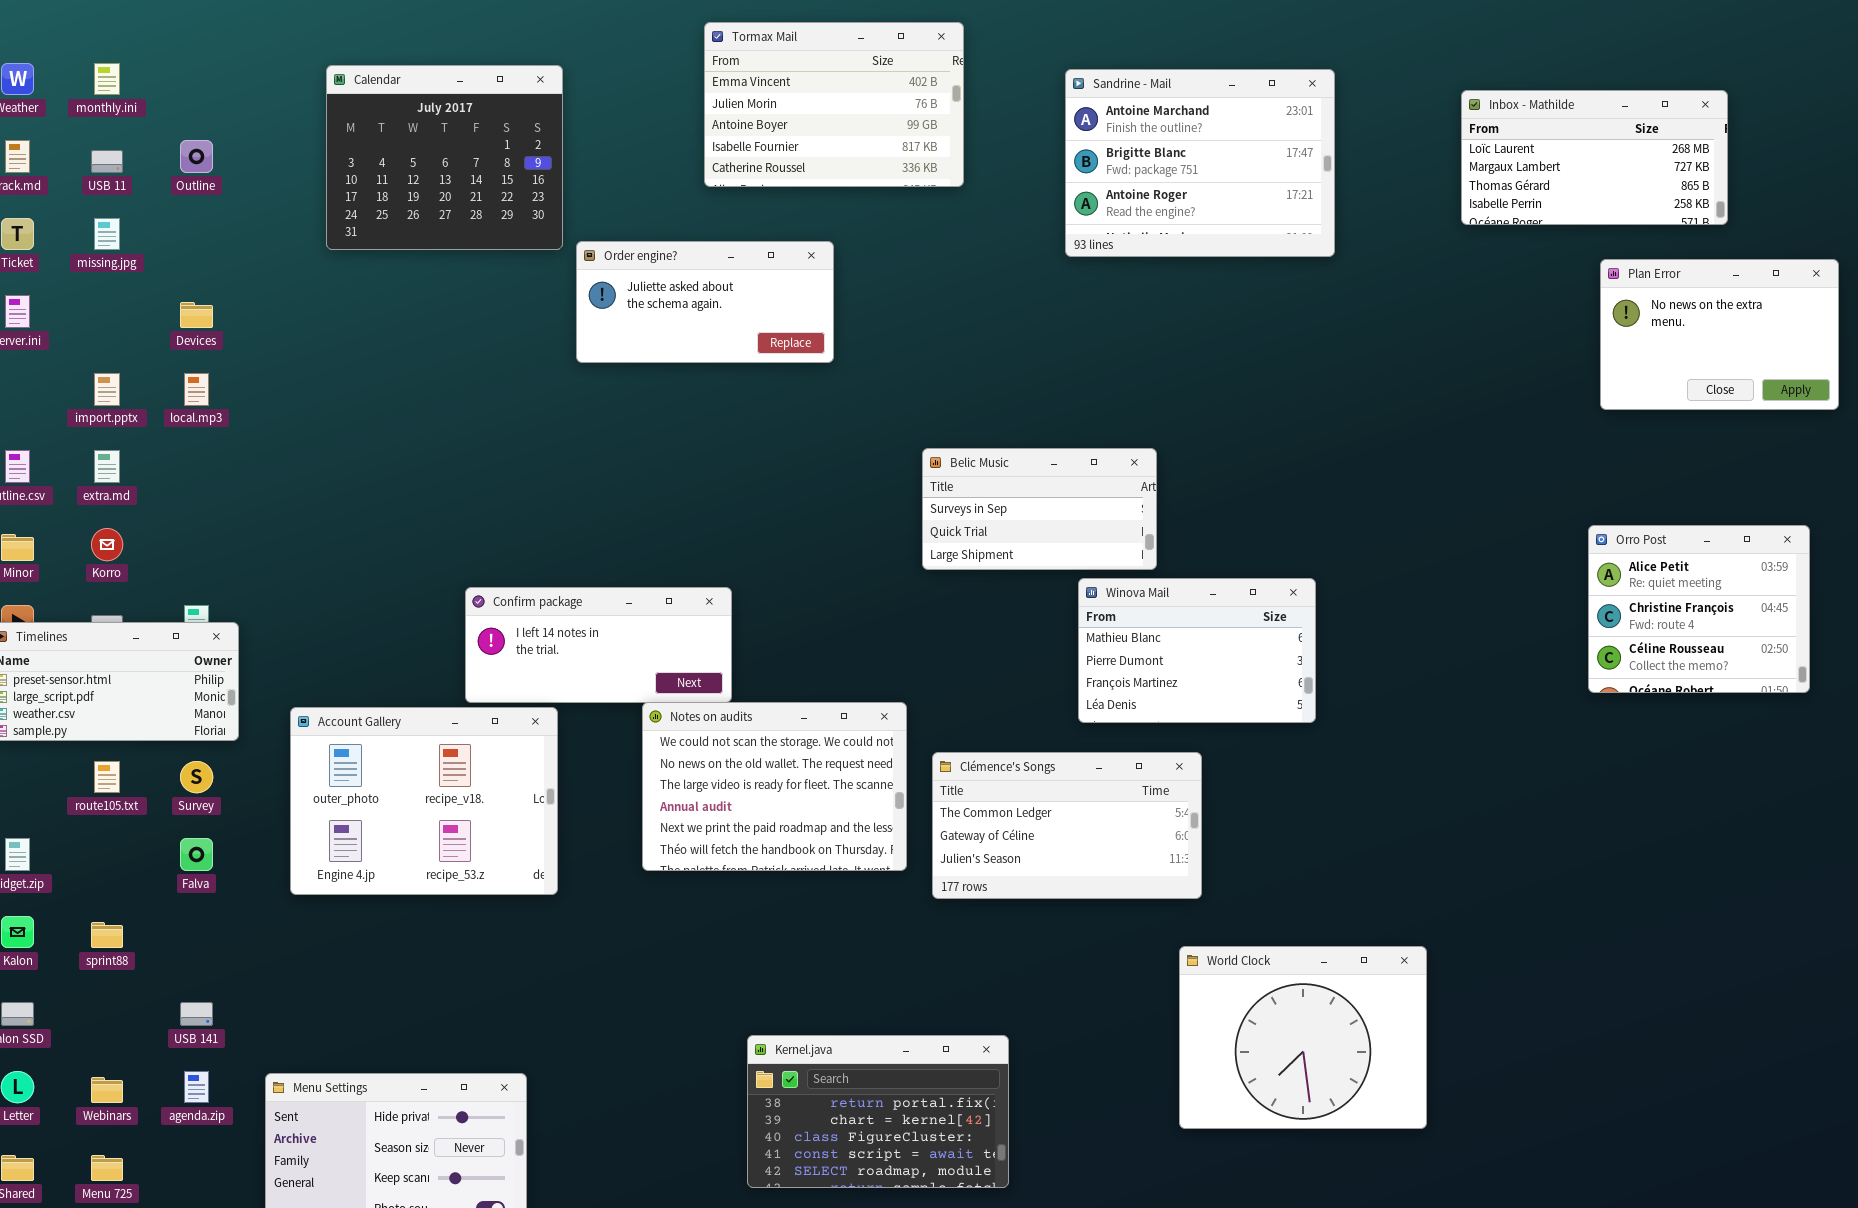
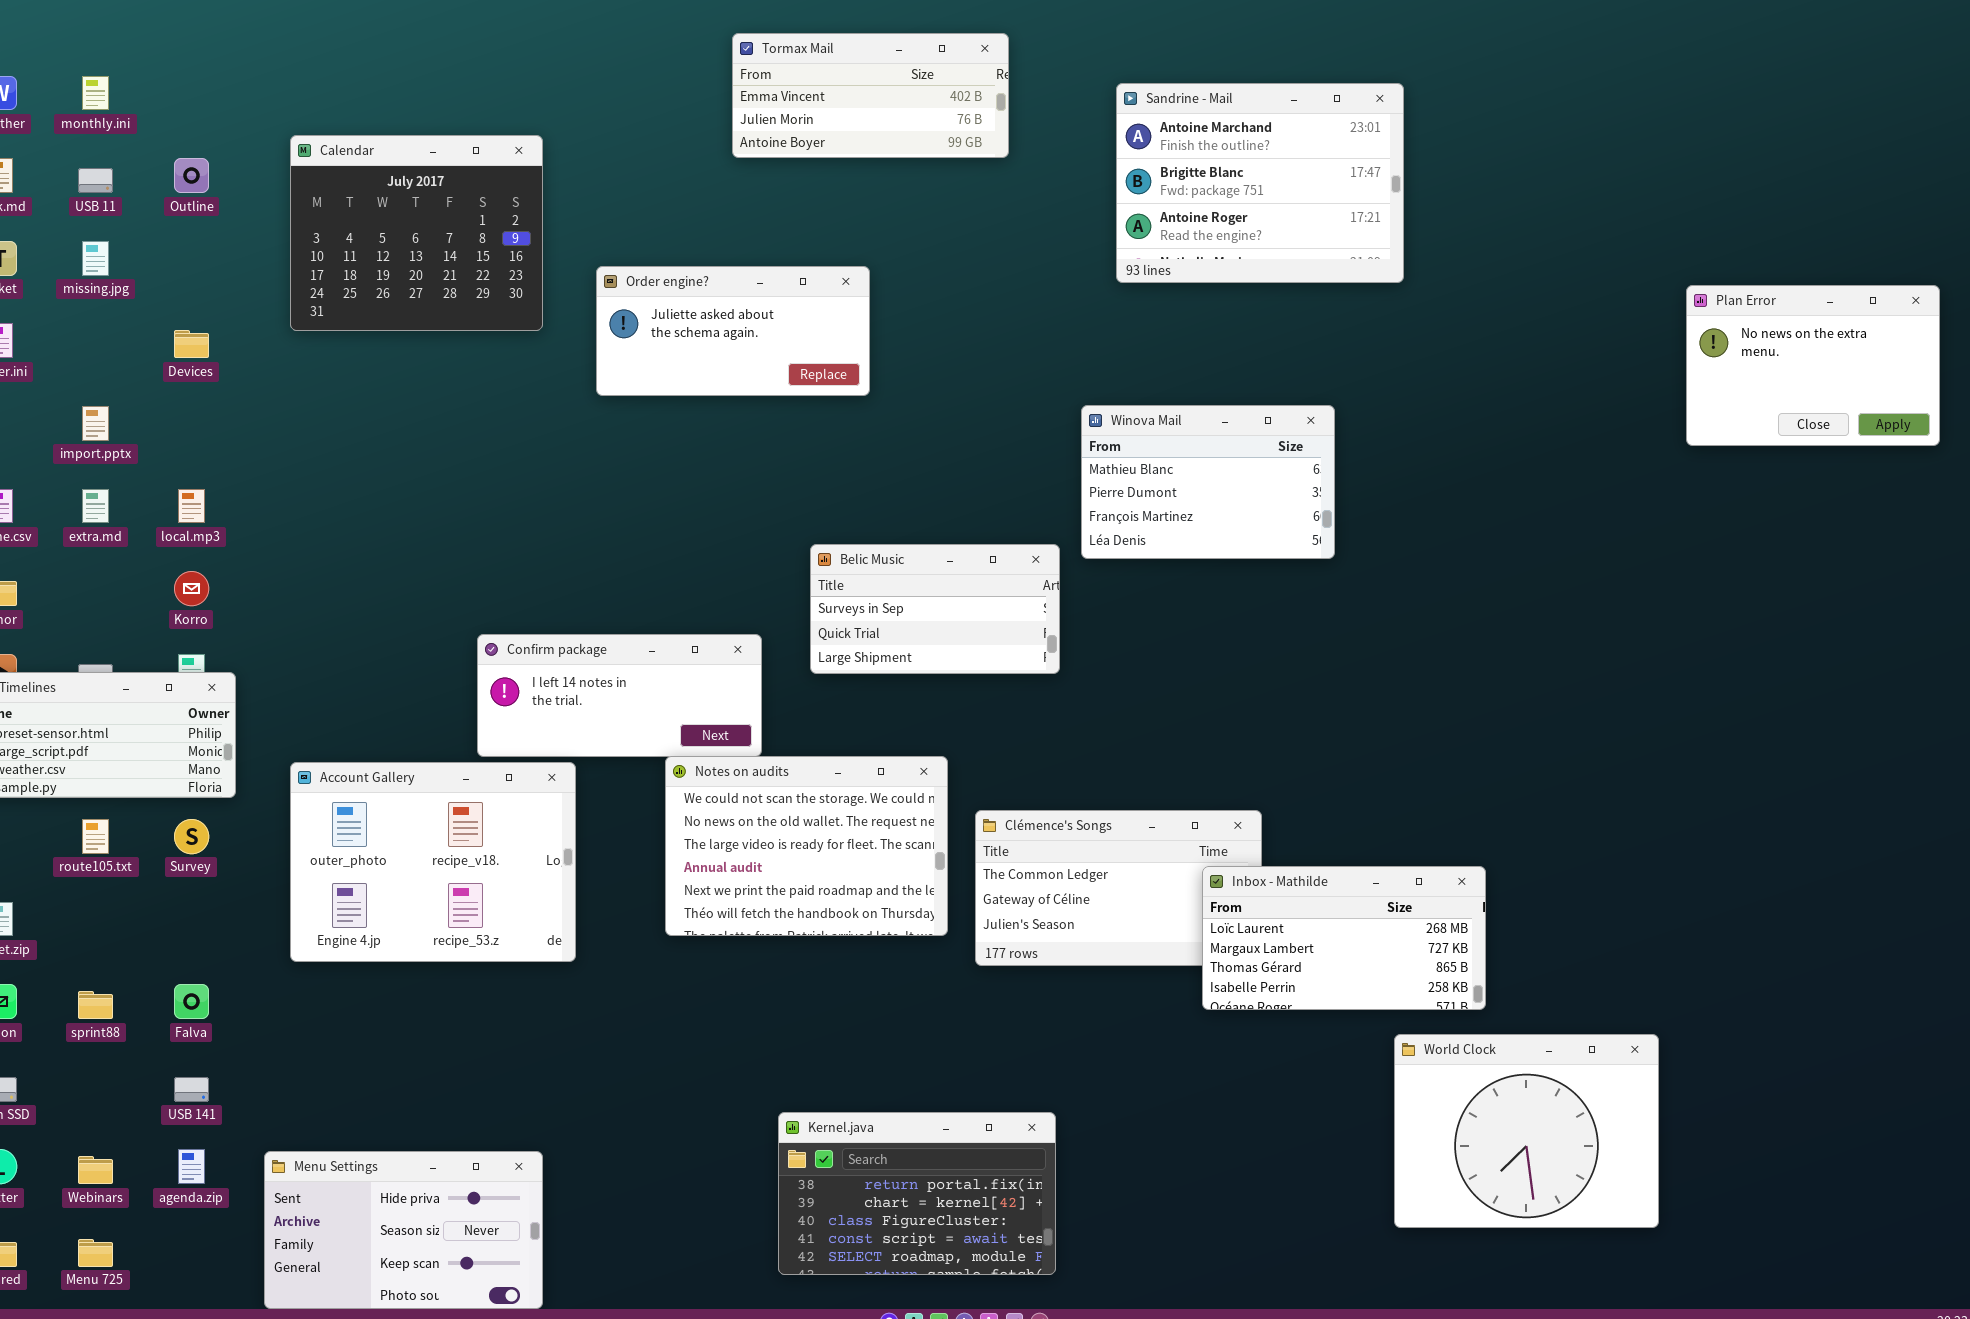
Tormax Mail: [704,22,964,187] -> [732,33,1009,158], resized
Calendar: [326,65,563,250] -> [290,135,543,331], moved
Inbox - Mathilde: [1461,90,1728,225] -> [1202,866,1486,1010], moved
local.mp3: [184,373,209,406] -> [178,489,205,523], moved
Belic Music: [922,448,1157,570] -> [810,544,1060,674], moved
Orro Post: [1588,525,1810,693] -> none, closed
Korro: [91,528,123,561] -> [174,571,209,606], moved
Winova Mail: [1078,578,1316,723] -> [1081,405,1335,559], moved
Falva: [180,838,213,871] -> [174,984,209,1019], moved
World Clock: [1179,946,1427,1129] -> [1394,1034,1659,1228], moved

